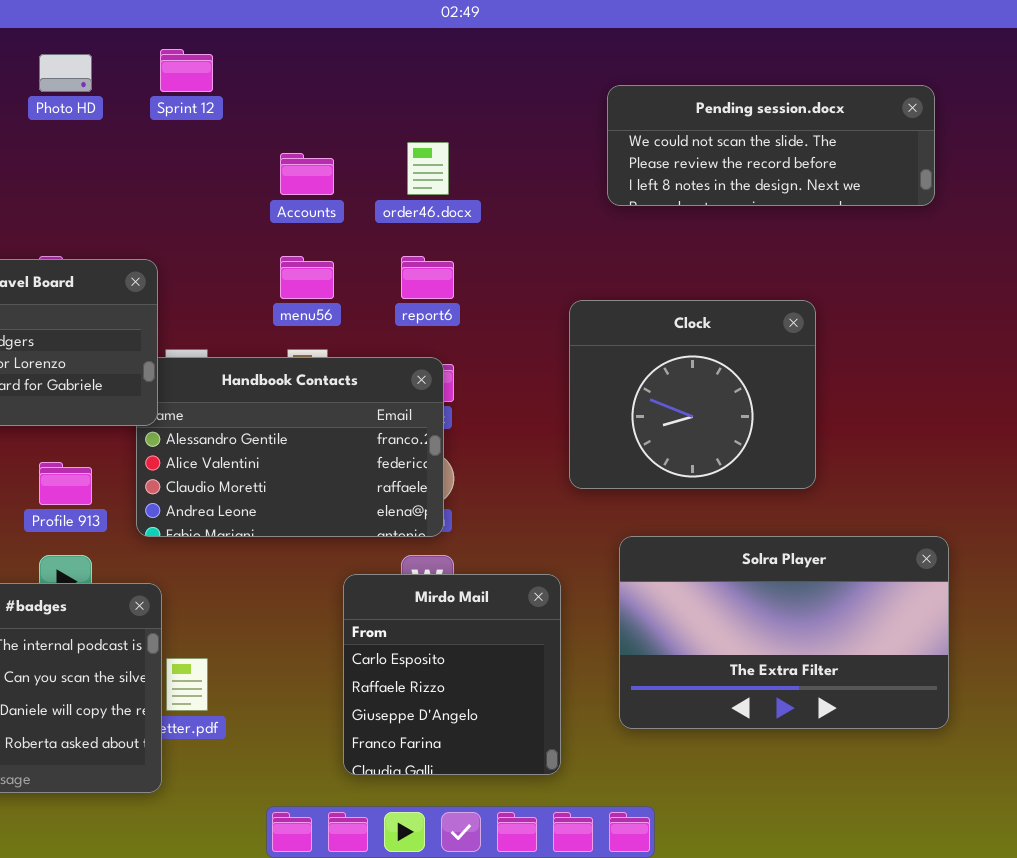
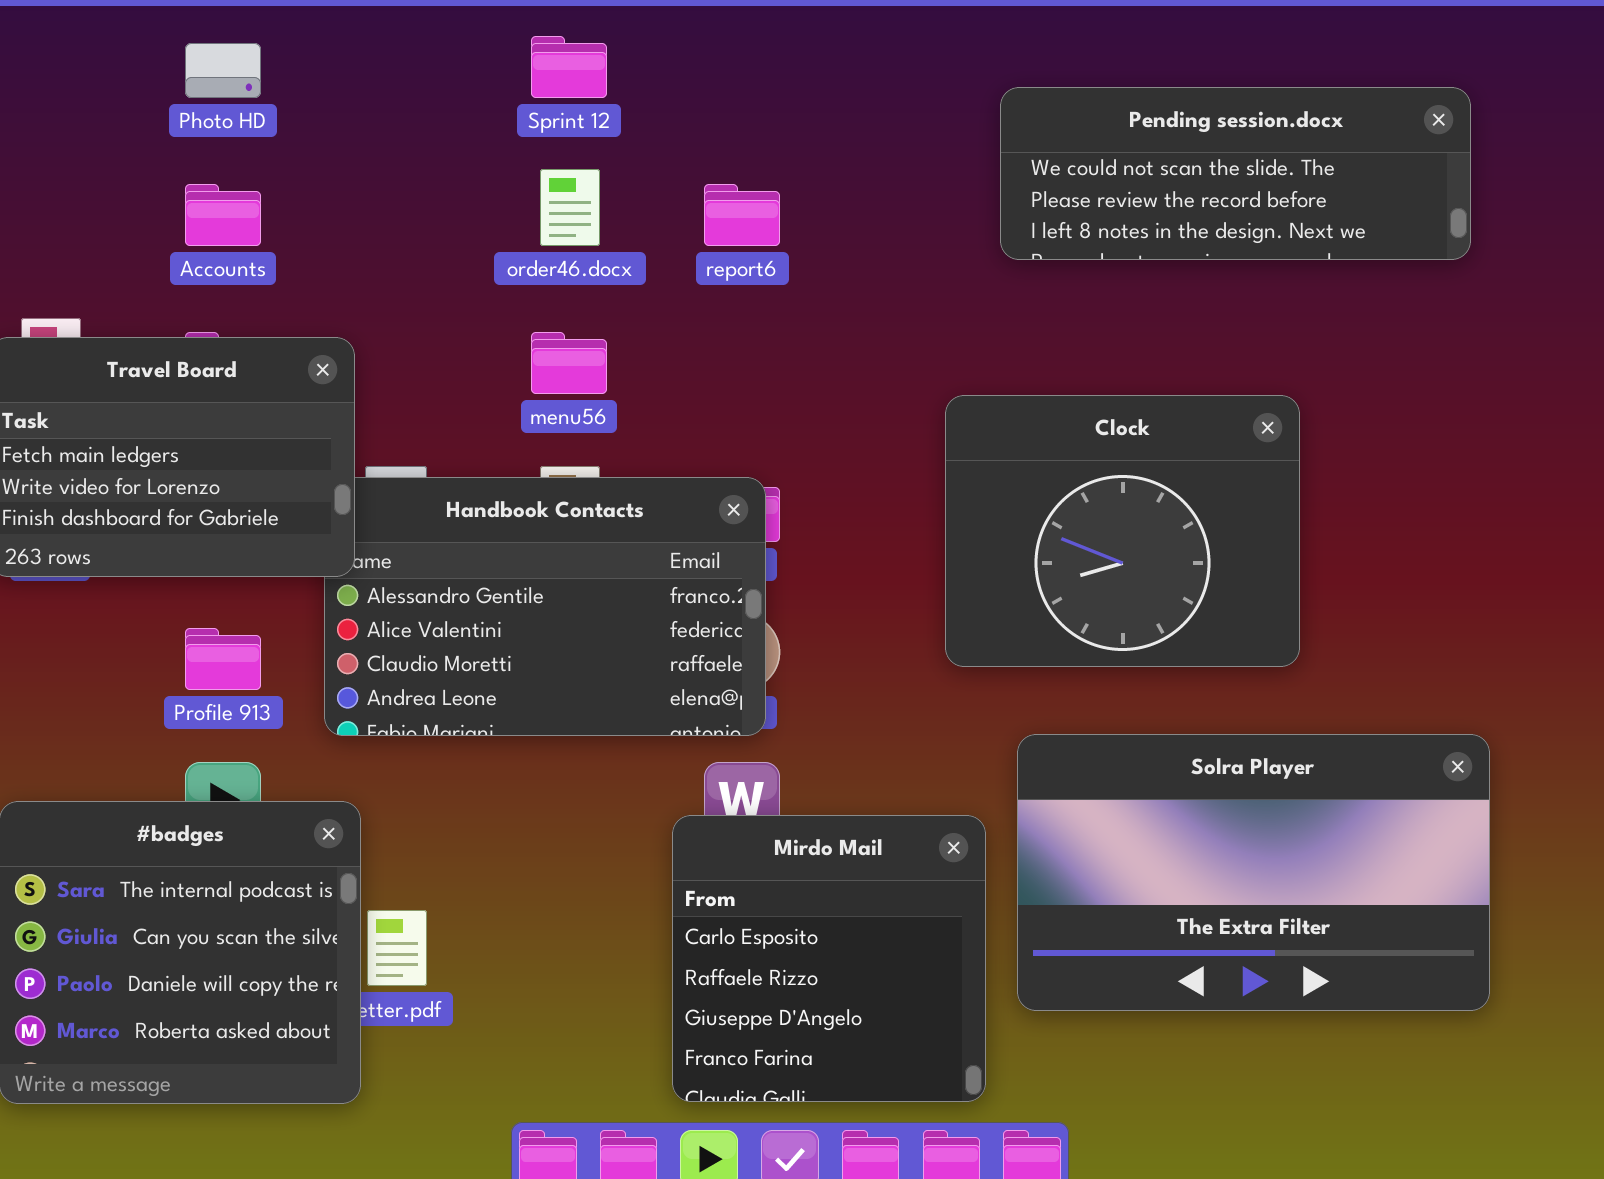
Sprint 12: [160,49,213,92] -> [531,36,607,98], moved
order46.docx: [407,142,449,195] -> [540,169,600,246], moved
Accounts: [280,153,334,195] -> [185,184,261,246], moved
report6: [401,256,454,299] -> [704,184,780,246], moved
Mirdo Mail: [343,574,561,775] -> [672,815,986,1102], moved

